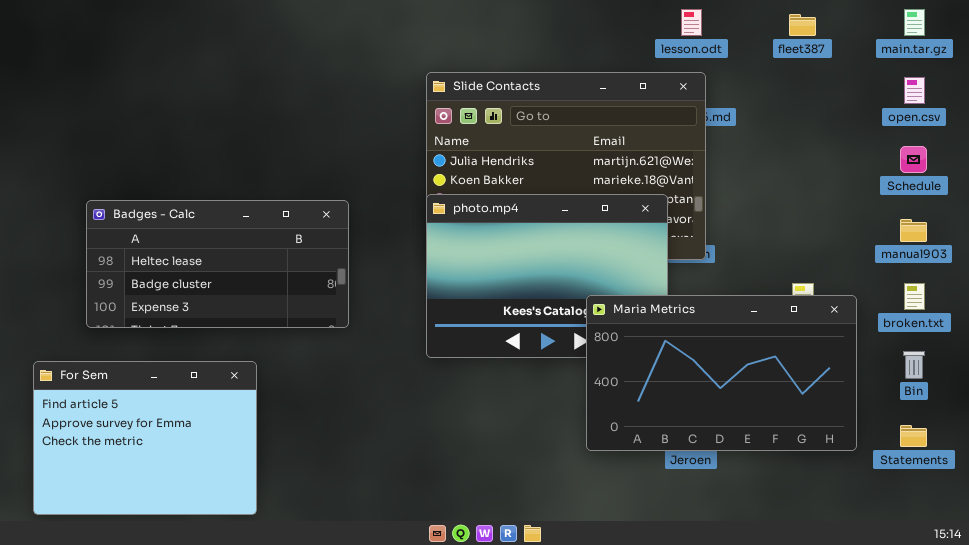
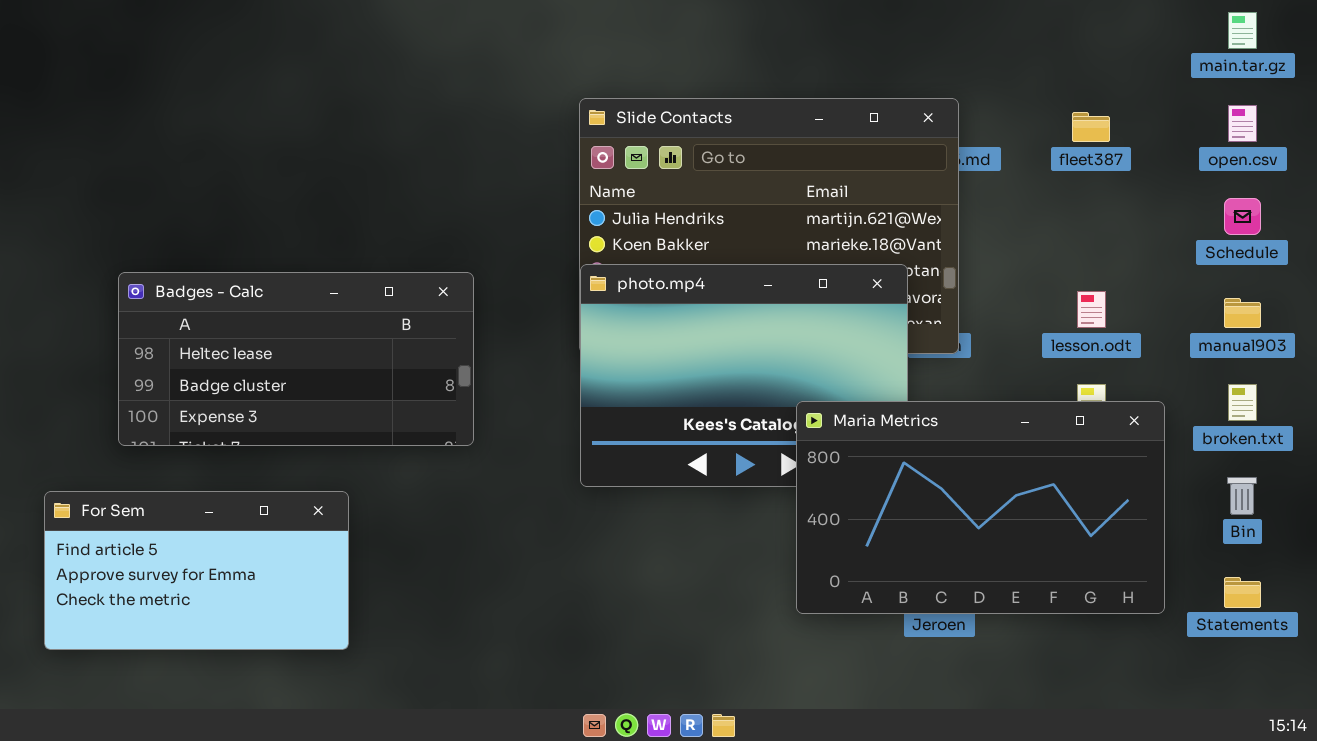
lesson.odt: [681,9,702,36] -> [1077,291,1106,328], moved
fleet387: [789,14,816,36] -> [1072,112,1110,142], moved
For Sem: [33,361,257,515] -> [44,491,349,650], resized

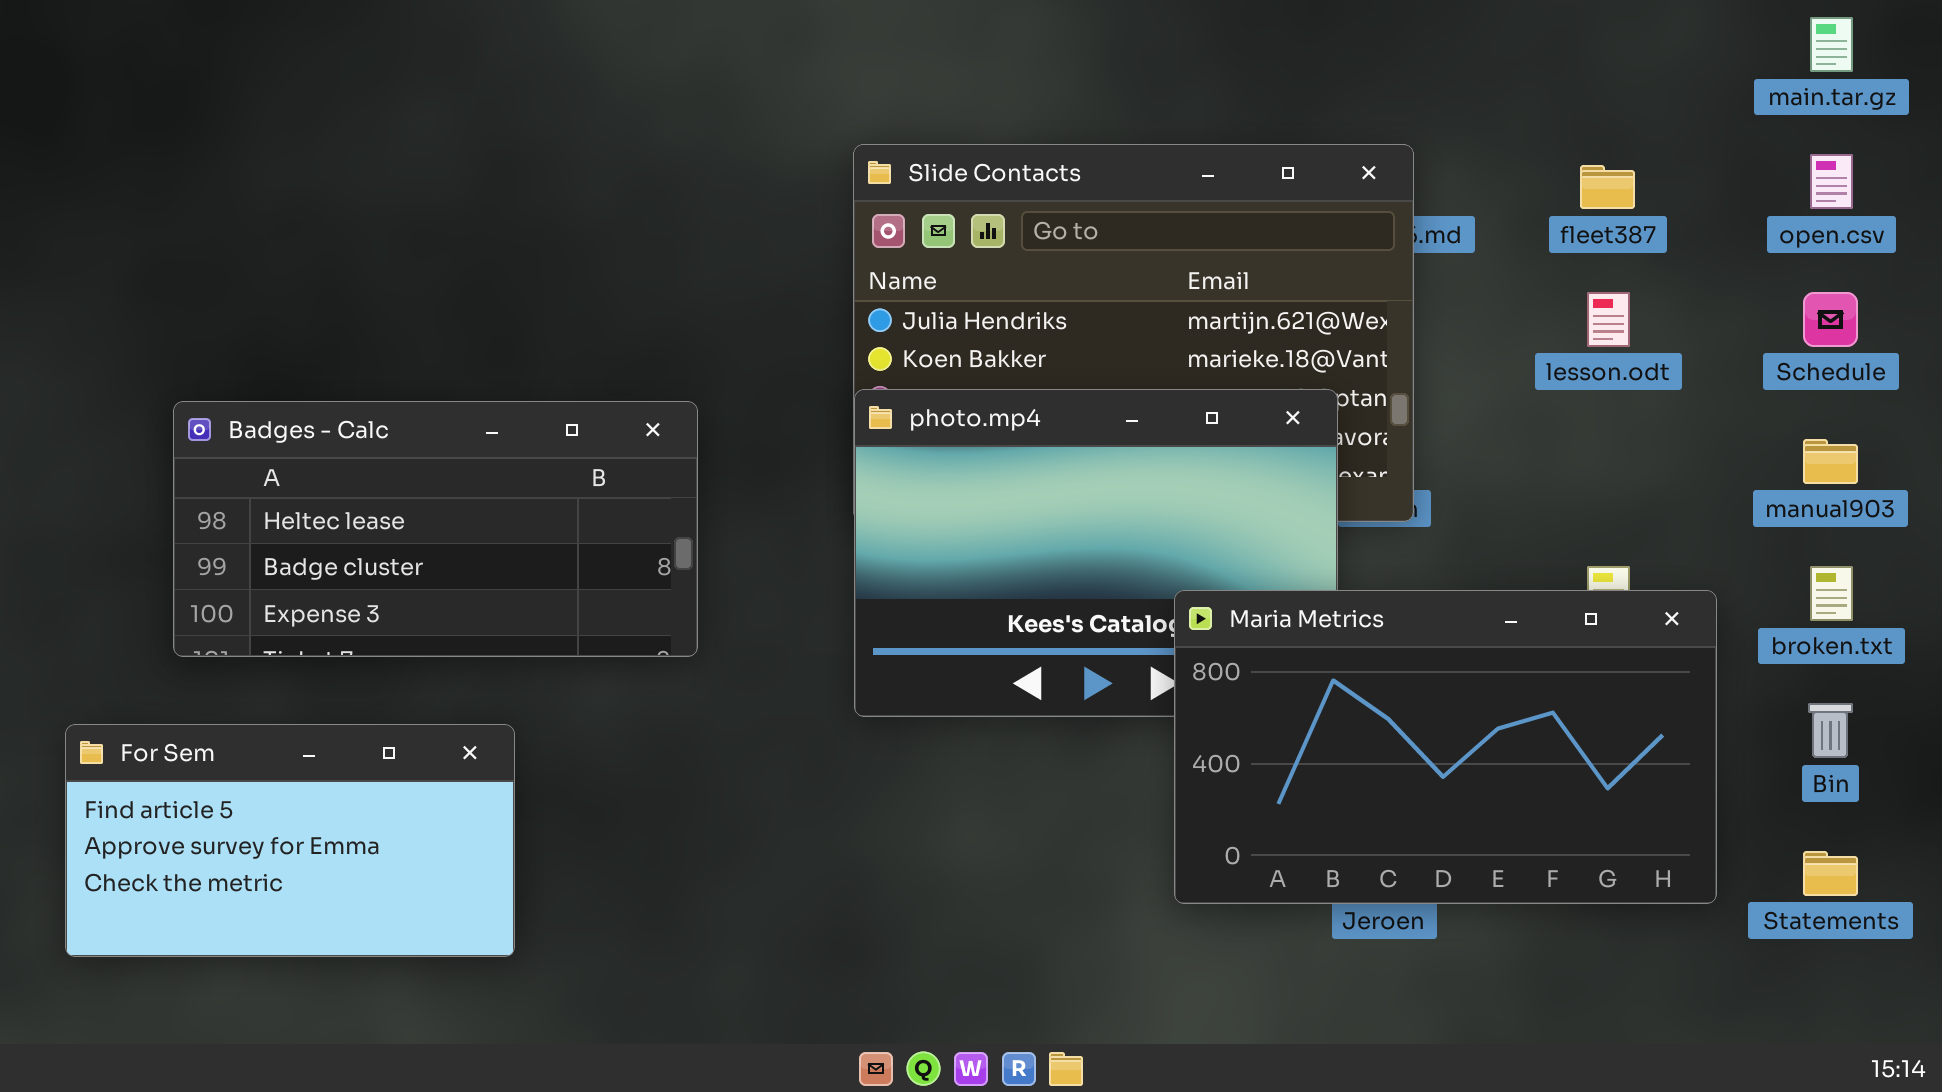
lesson.odt: [1077,291,1106,328] -> [1587,292,1630,347], moved

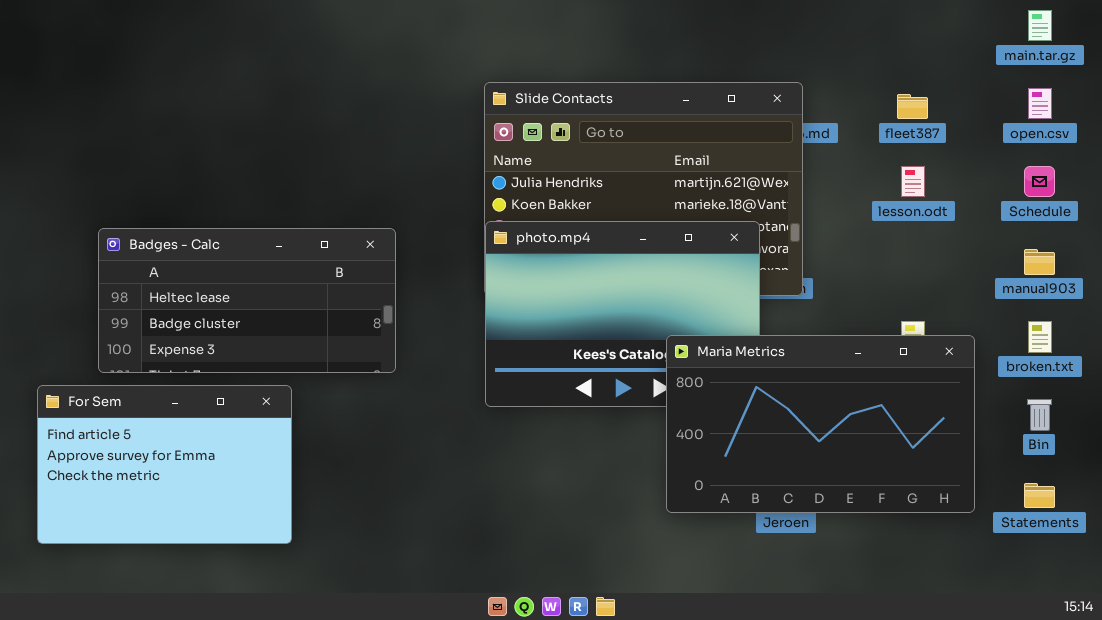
For Sem: [65,724,515,957] -> [37,385,292,544], resized

